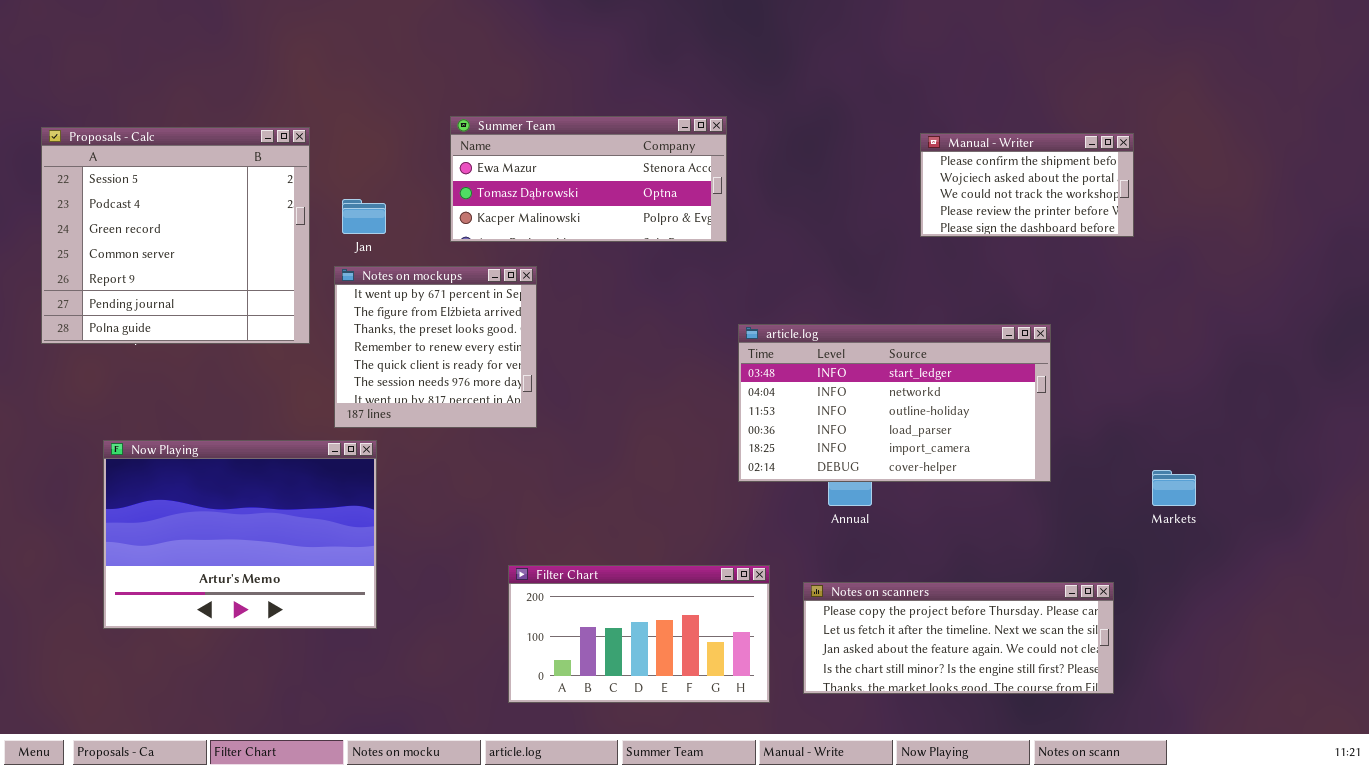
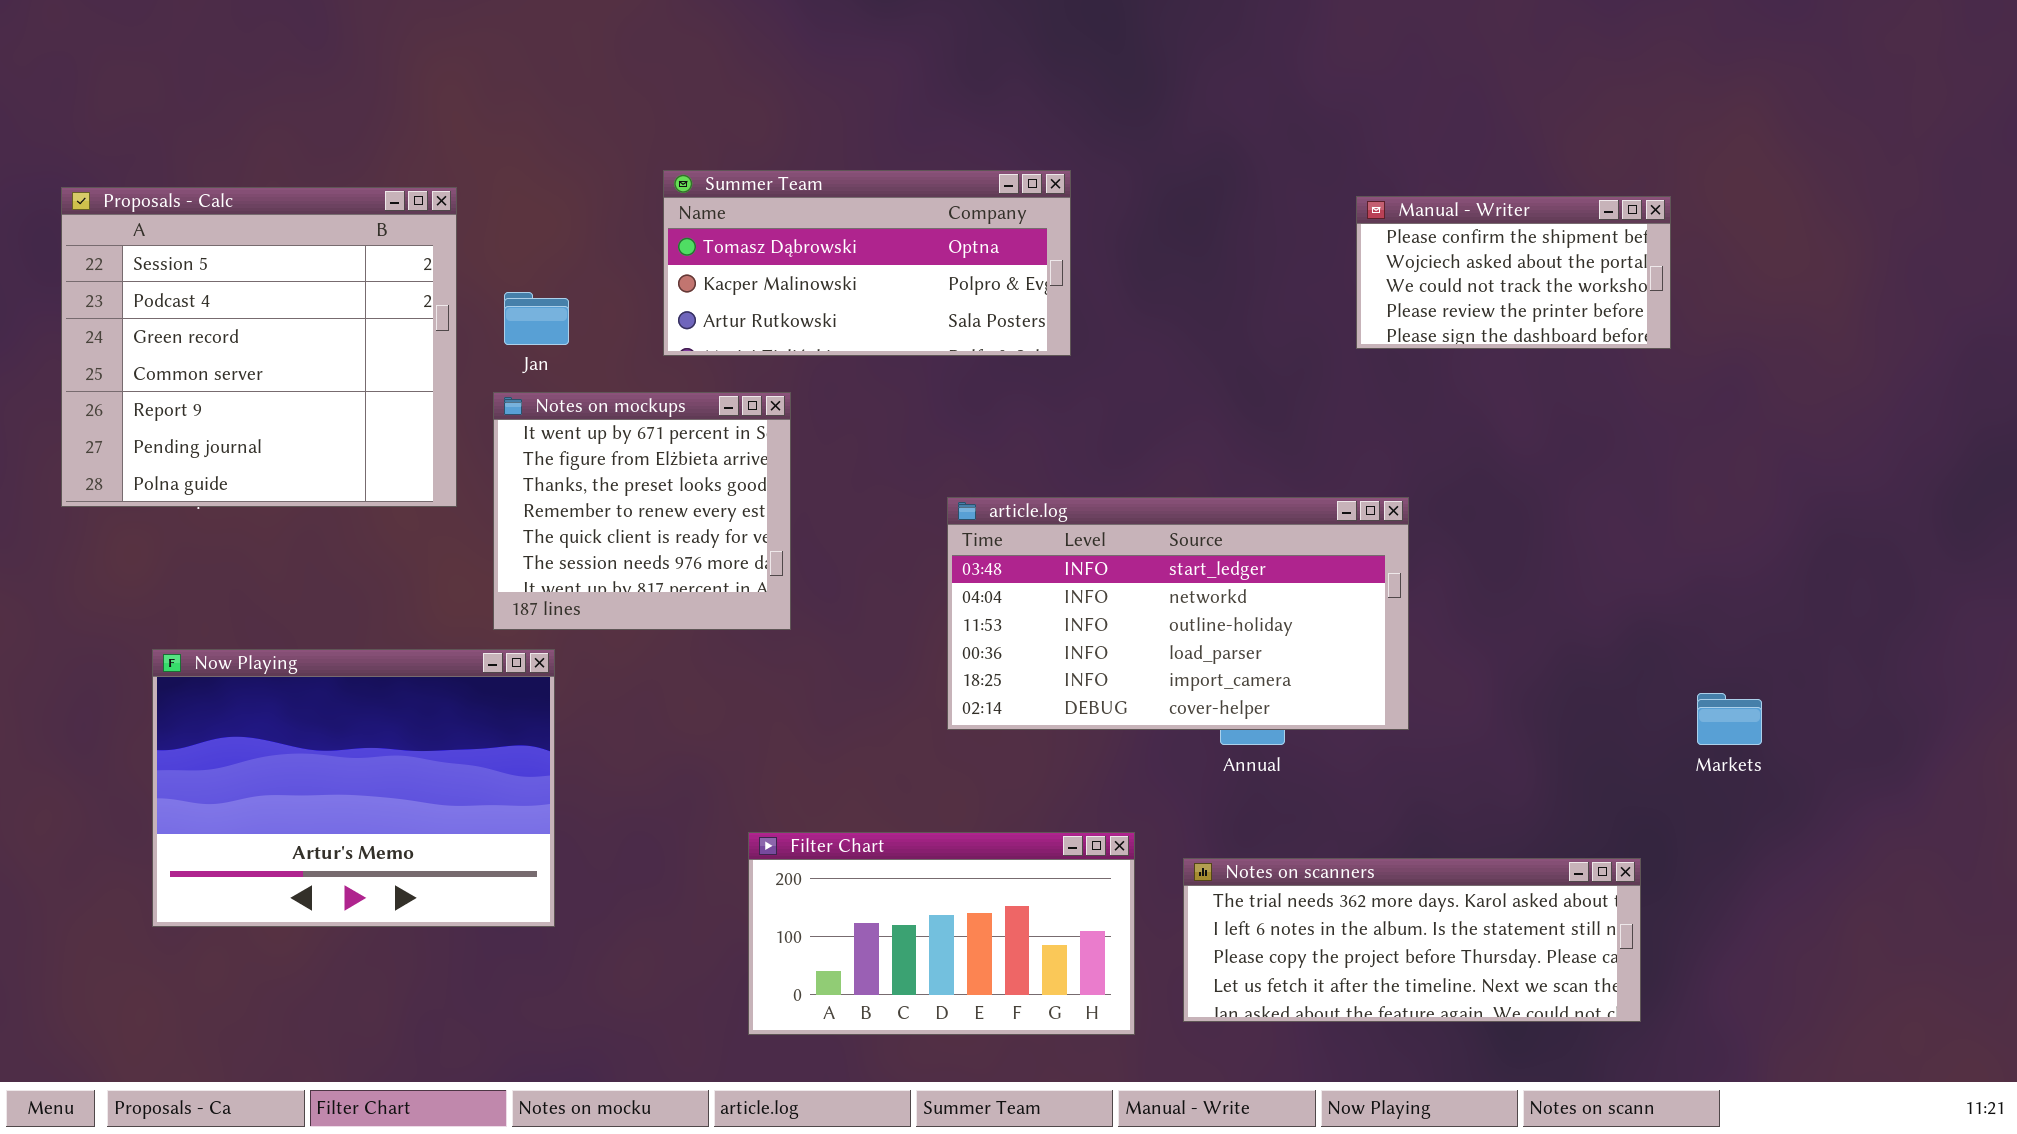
Summer Team: [450,116,727,242] -> [663,170,1071,356], scrolled down 1 row
article.log: [738,324,1051,482] -> [947,497,1409,730], moved
Notes on scanners: [803,582,1114,694] -> [1183,858,1641,1022], scrolled up 2 rows

